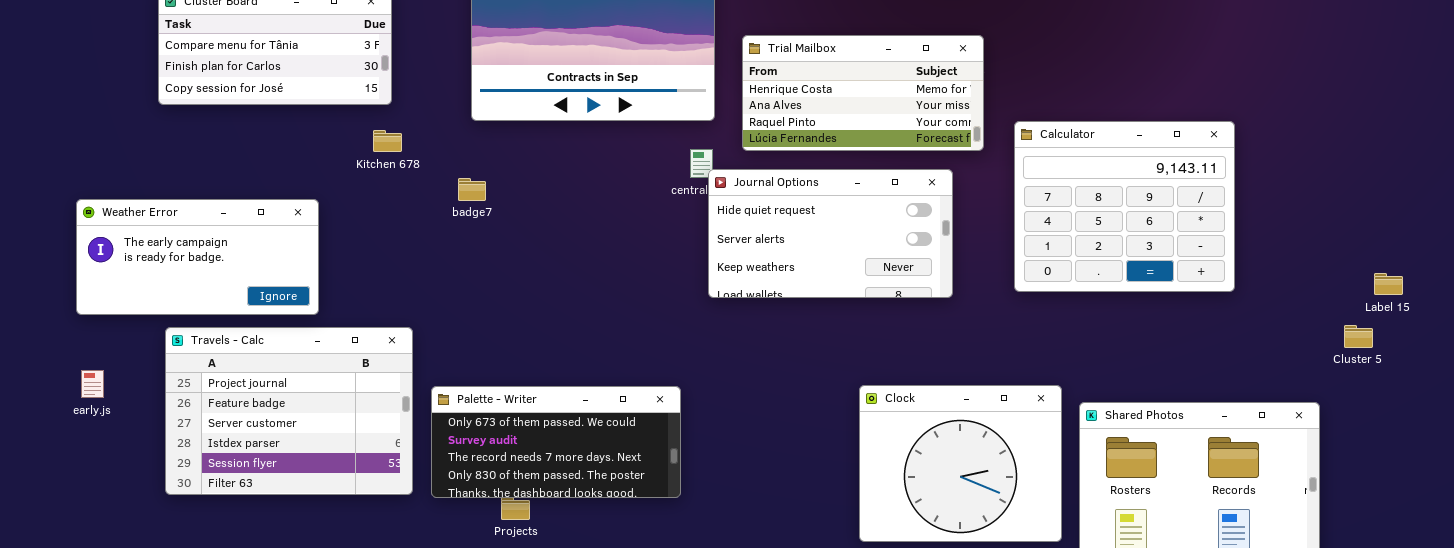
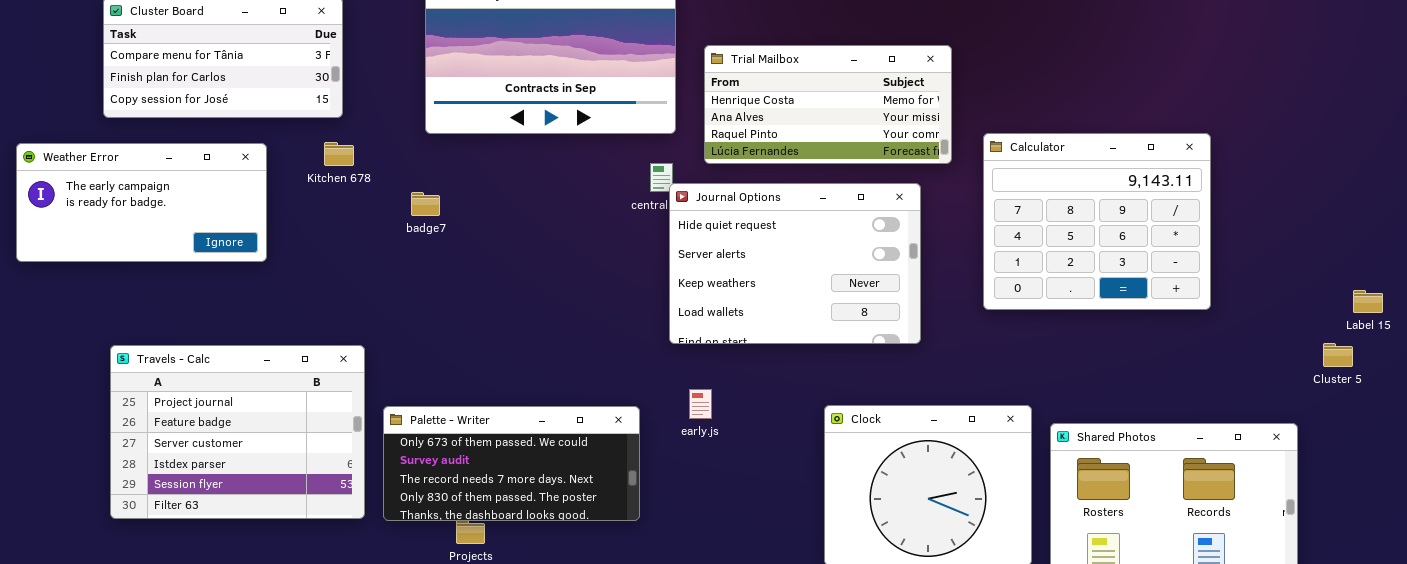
Journal Options: [708,169,953,298] -> [669,183,921,344], resized
Weather Error: [76,199,319,315] -> [16,143,267,262], moved
early.js: [81,370,104,398] -> [689,389,712,419], moved

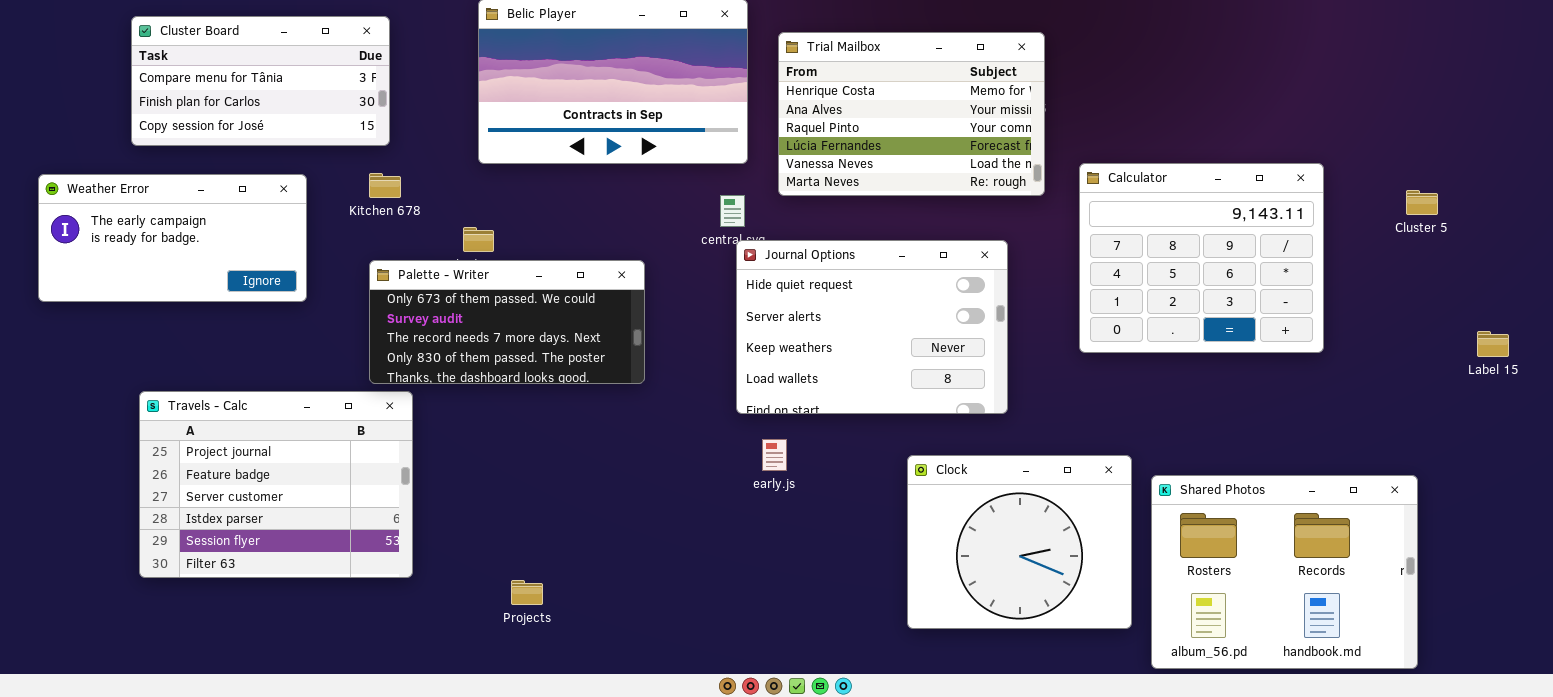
Trial Mailbox: [704,45,952,164] -> [778,32,1045,196], resized
Journal Options: [669,183,921,344] -> [736,240,1008,414], moved
Cluster 5: [1323,343,1353,367] -> [1406,190,1438,215], moved
Palette - Writer: [383,406,640,521] -> [369,260,645,384], moved

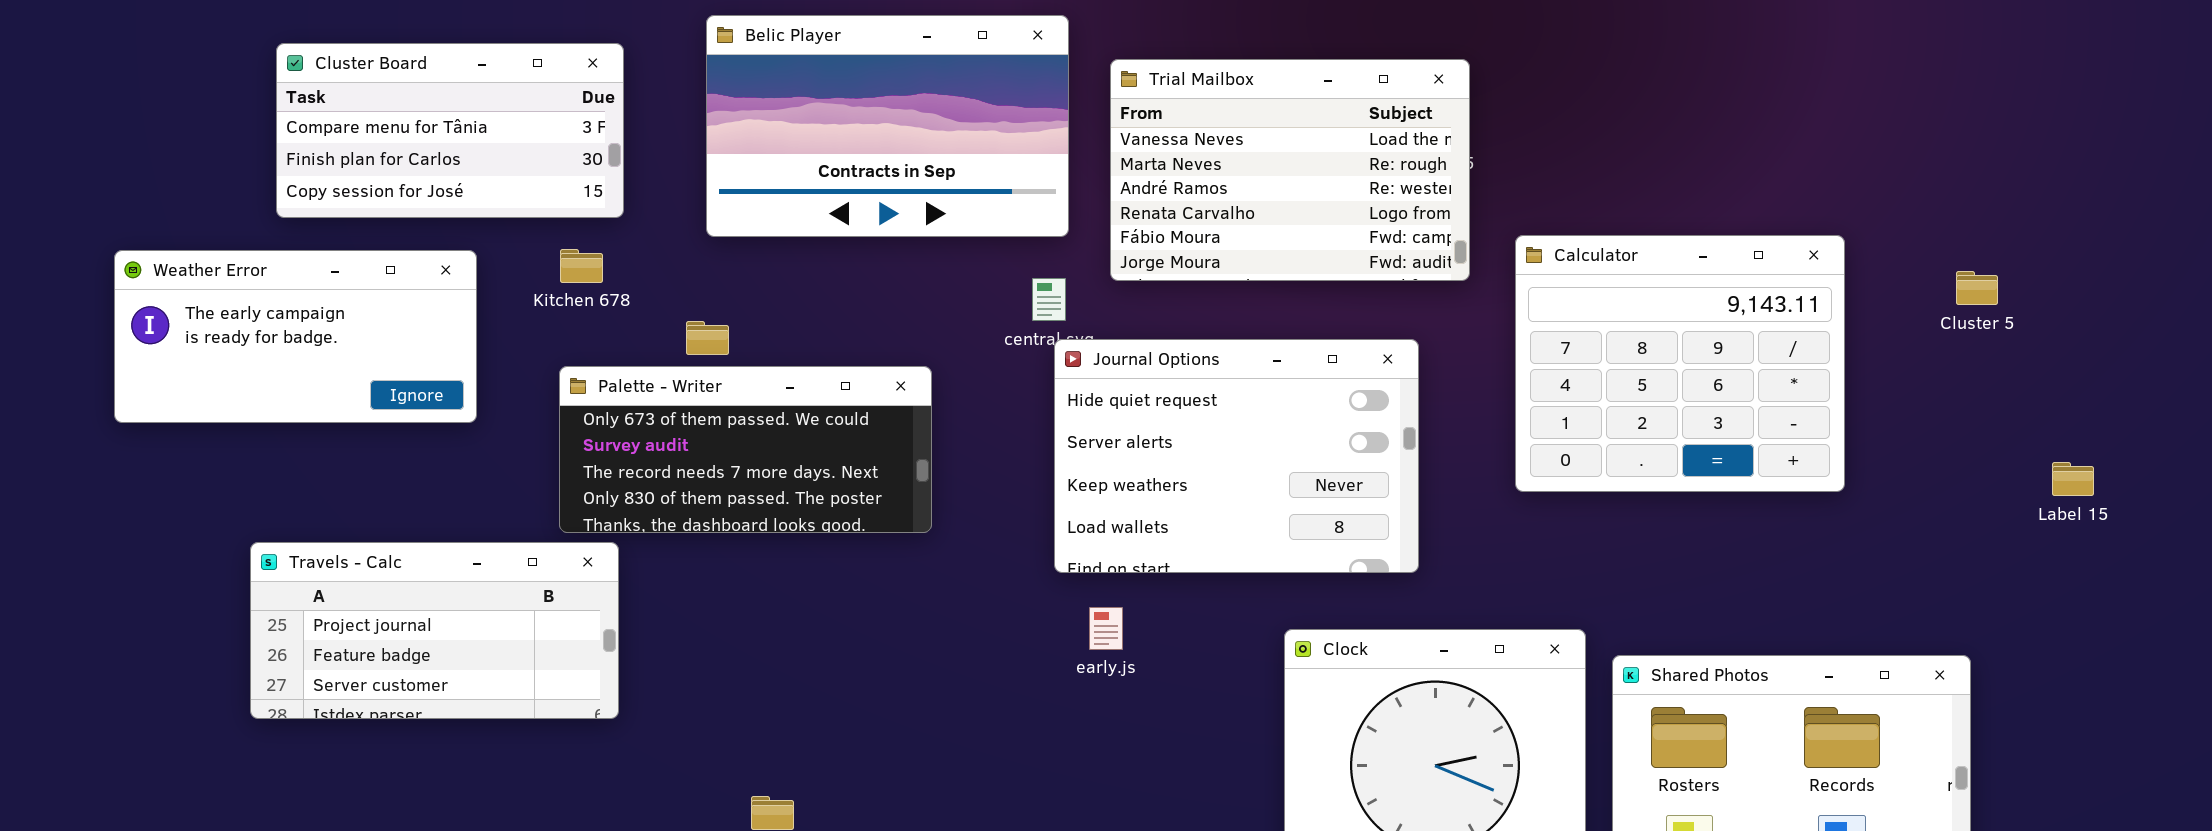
Cluster Board: [131,16,390,146] -> [276,43,624,218], moved
Trial Mailbox: [778,32,1045,196] -> [1110,59,1470,281], scrolled down 4 rows
Travels - Calc: [139,391,413,578] -> [250,542,619,719], resized

